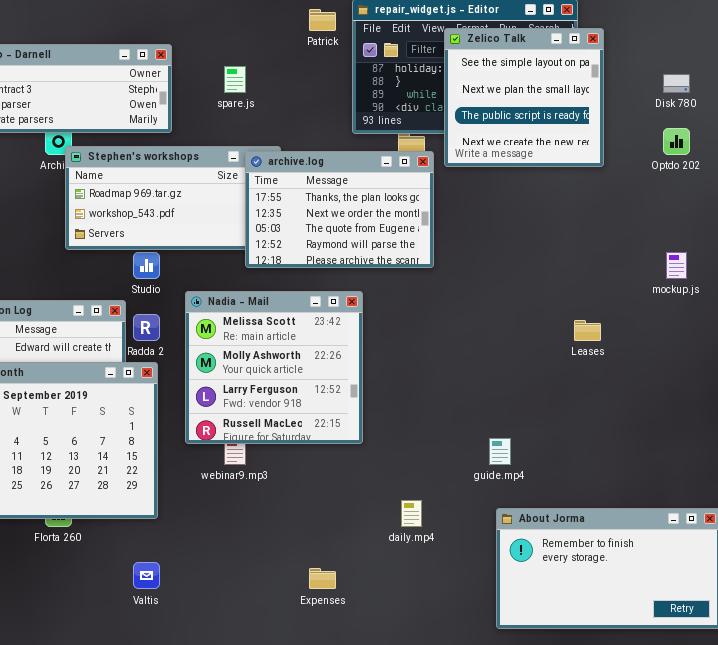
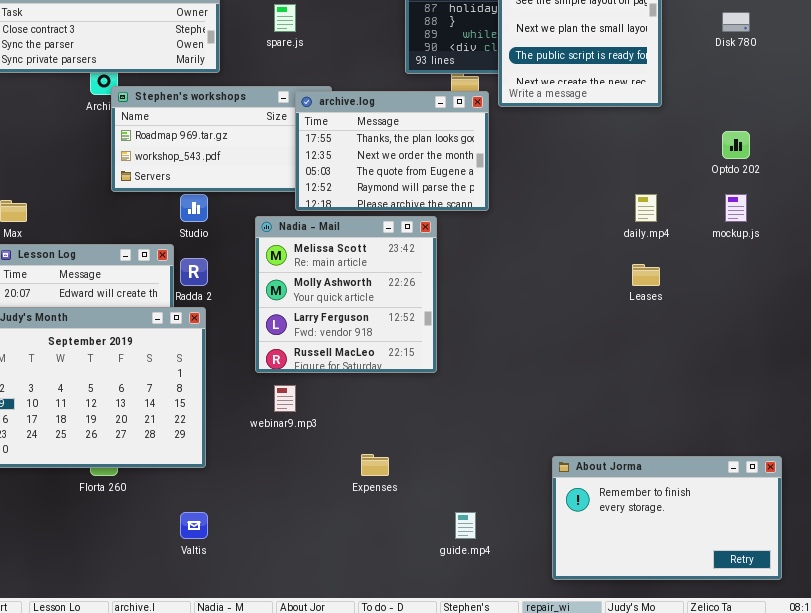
Optdo 202: [663,128,690,155] -> [722,131,750,159], moved
Nadia - Mail: [185,291,363,444] -> [255,216,437,373], moved
guide.mp4: [489,438,511,465] -> [455,512,476,539], moved
daily.mp4: [401,500,422,527] -> [635,194,657,222], moved
Expenses: [309,568,336,589] -> [361,454,389,476], moved

